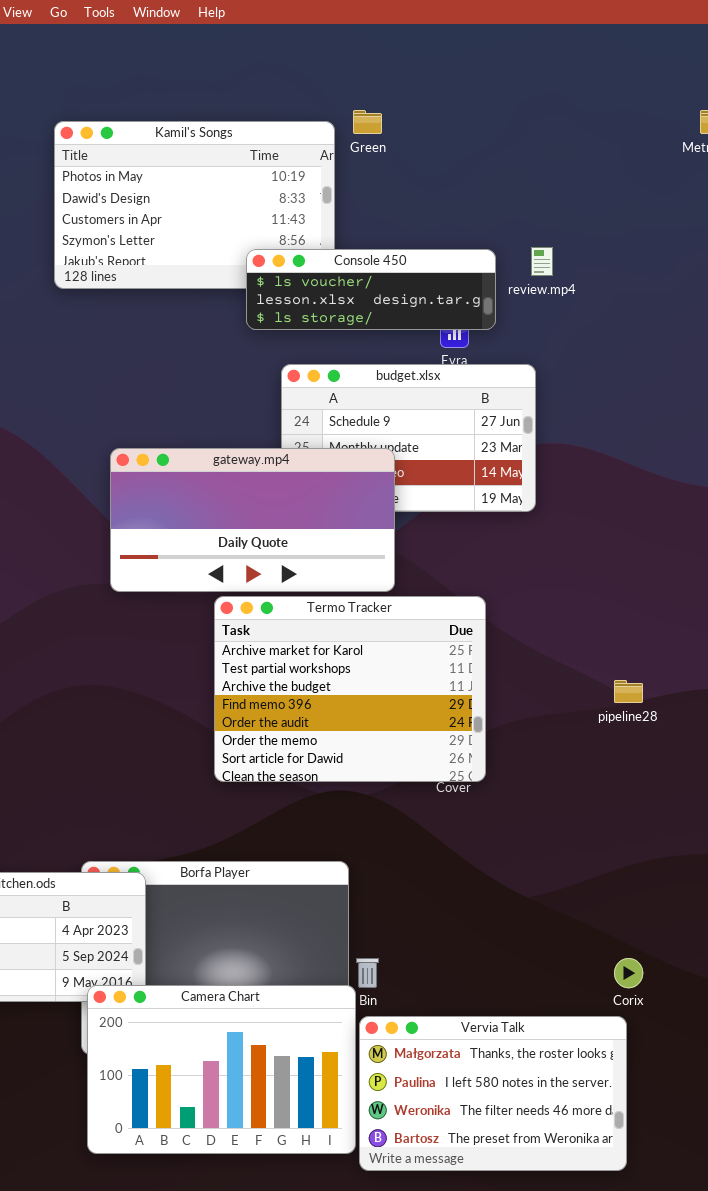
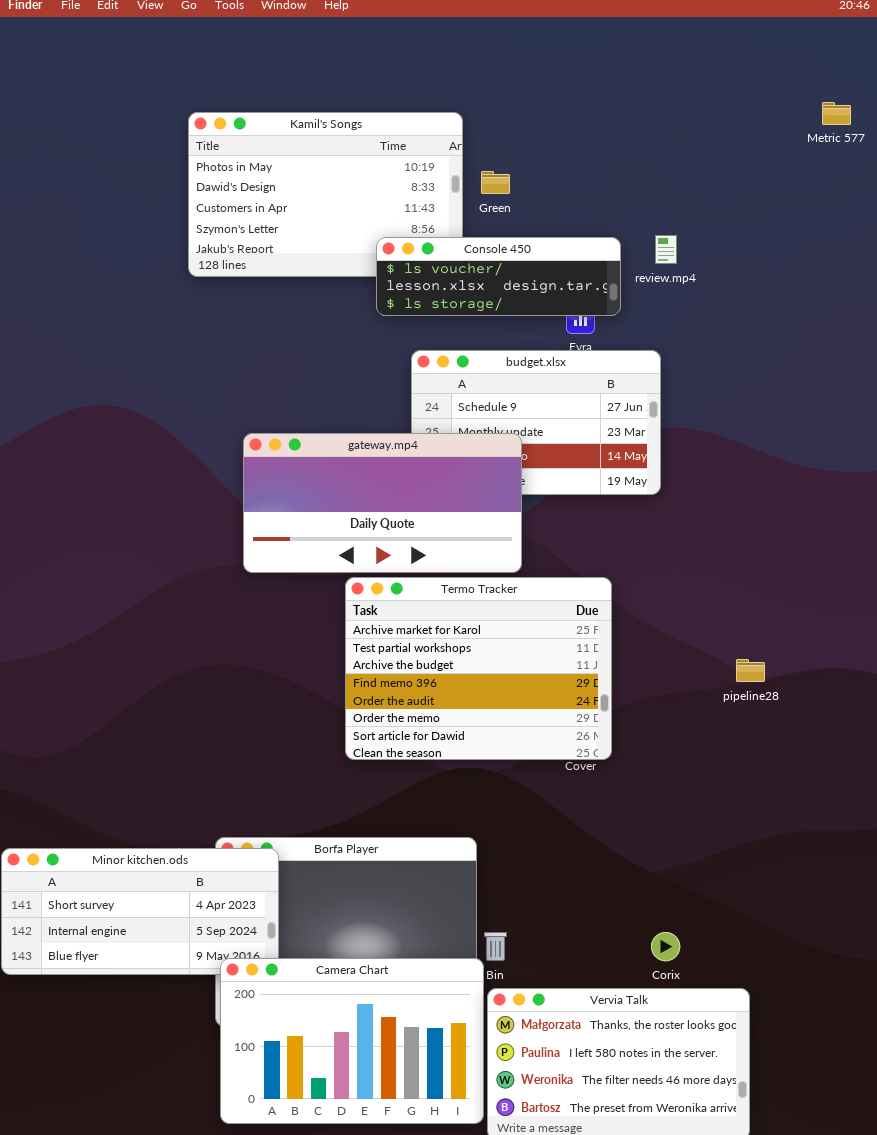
Green: [353,110,382,134] -> [481,171,510,194], moved
Corix: [614,958,643,988] -> [651,932,680,961], moved

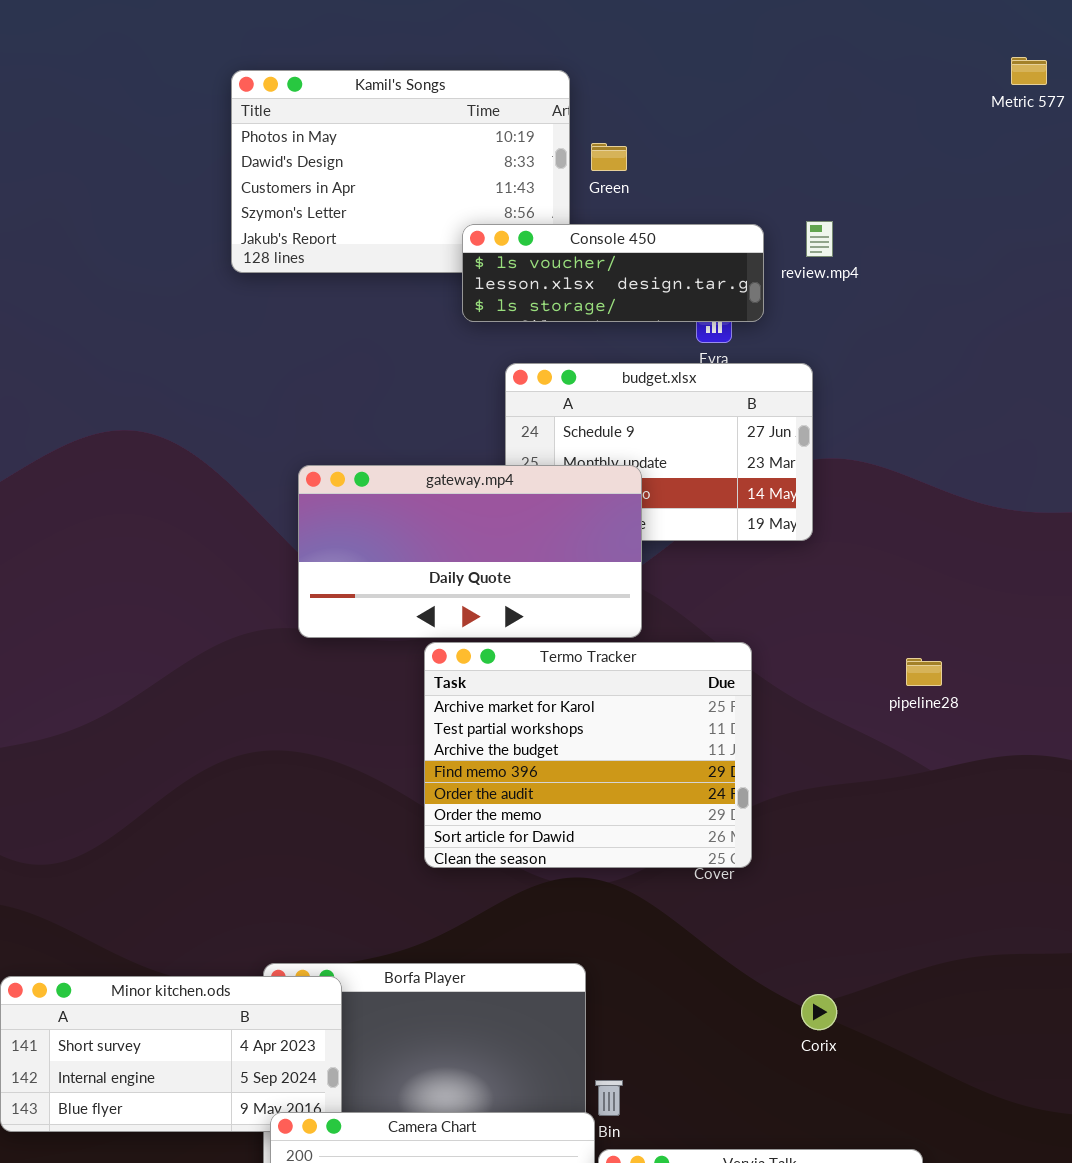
pipeline28: [736,659,765,682] -> [906,658,942,686], moved
Corix: [651,932,680,961] -> [801,994,837,1030], moved

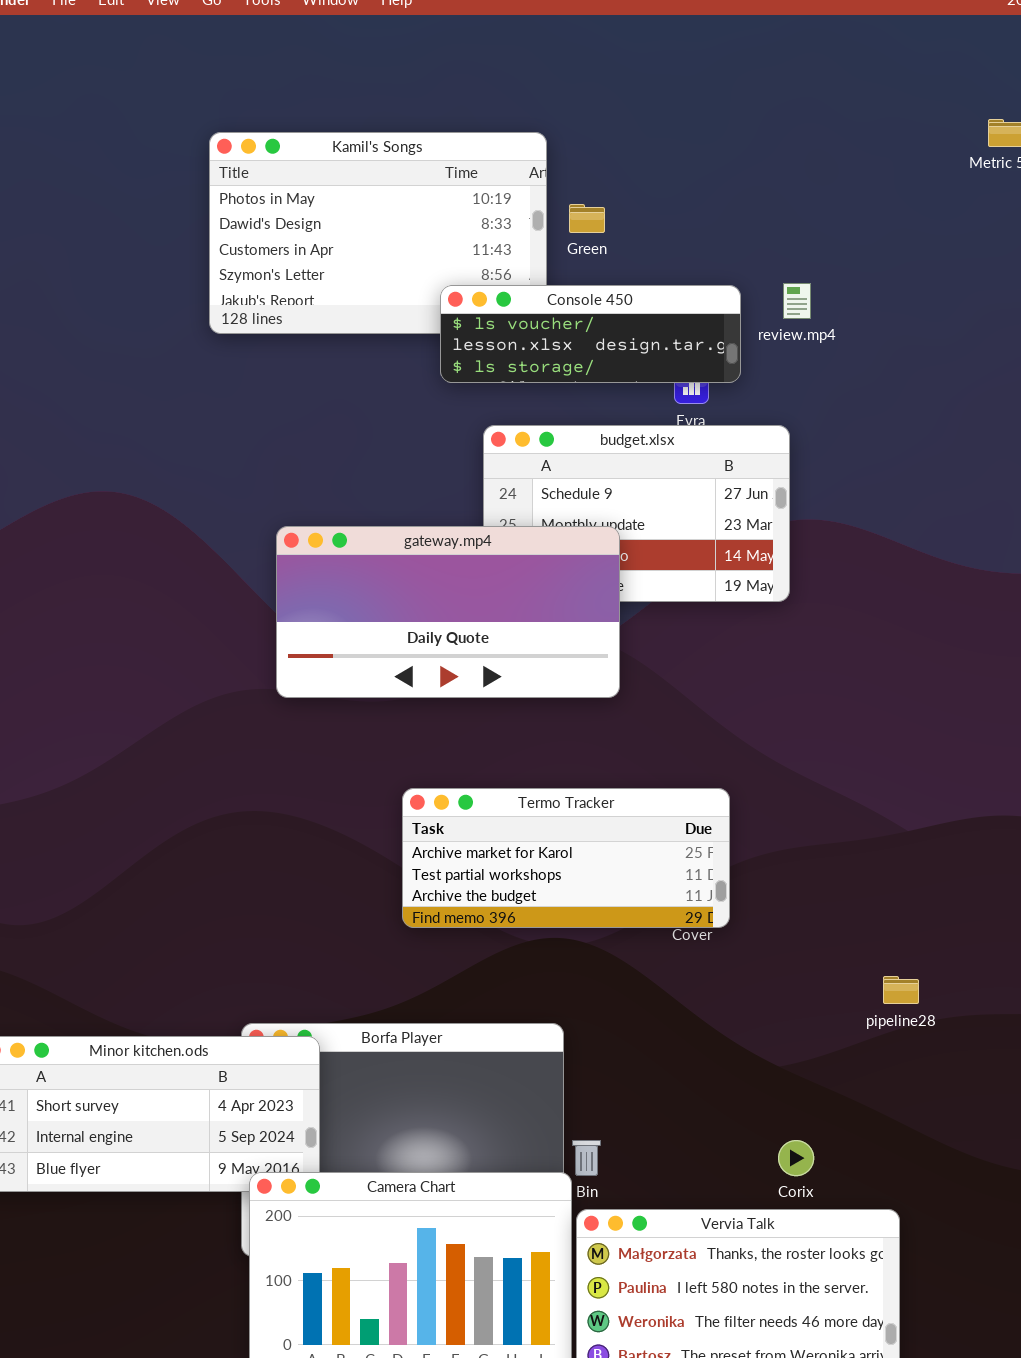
Termo Tracker: [424,642,752,868] -> [402,788,730,928], resized
pipeline28: [906,658,942,686] -> [883,976,919,1004], moved
Corix: [801,994,837,1030] -> [778,1140,814,1176], moved

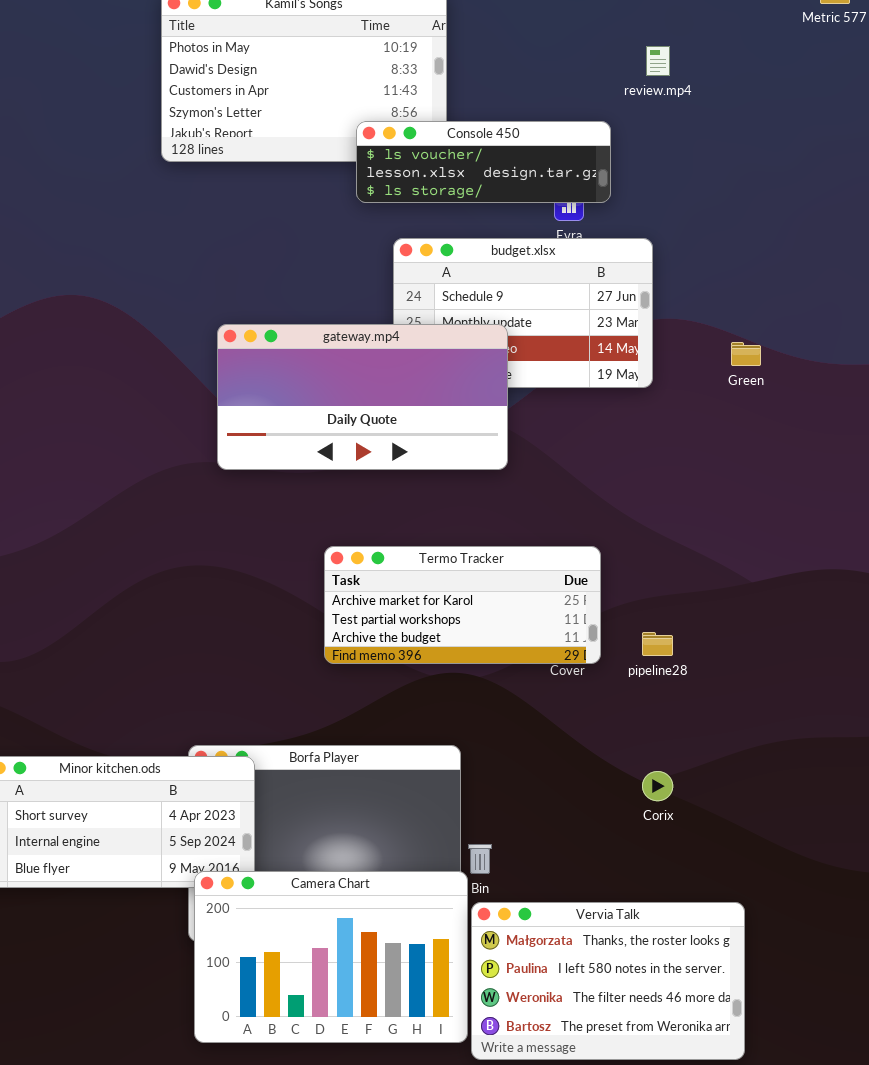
Green: [569,204,605,233] -> [731,342,761,366], moved
review.mp4: [783,283,811,319] -> [646,46,670,76], moved
pipeline28: [883,976,919,1004] -> [642,632,673,656], moved
Corix: [778,1140,814,1176] -> [642,771,673,801], moved

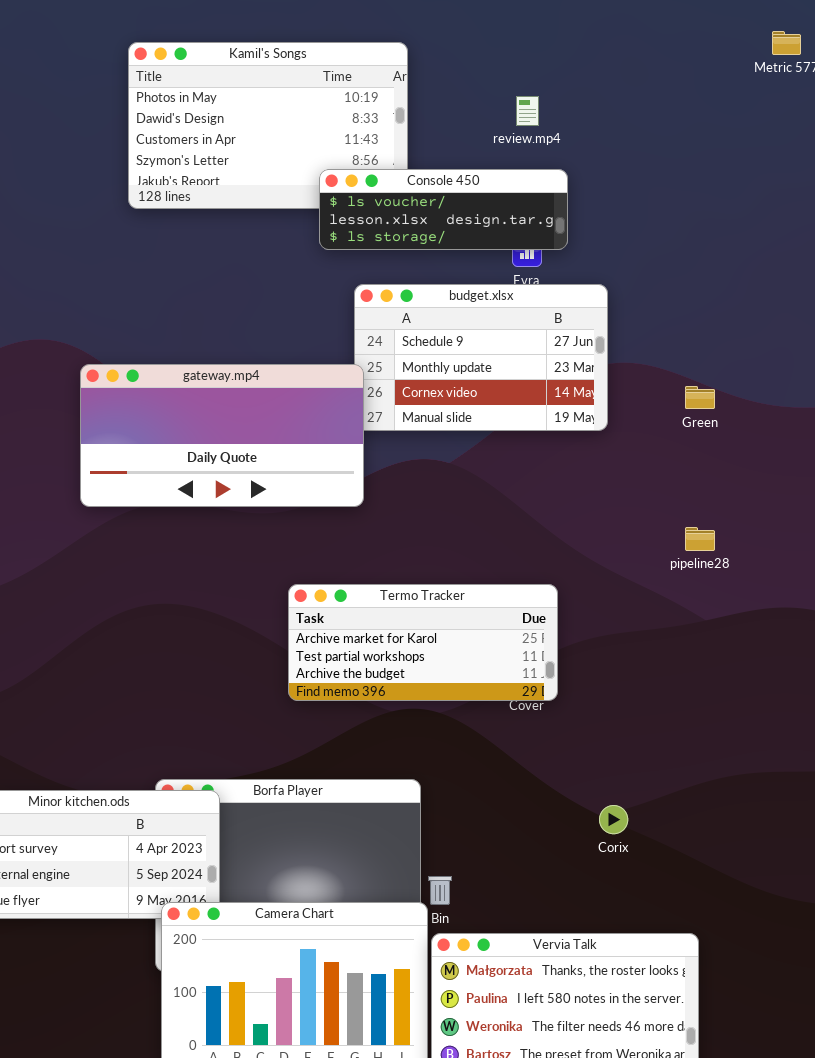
review.mp4: [646,46,670,76] -> [516,96,539,126], moved
gateway.mp4: [217,324,508,470] -> [80,364,364,507], moved
pipeline28: [642,632,673,656] -> [685,527,715,551], moved

